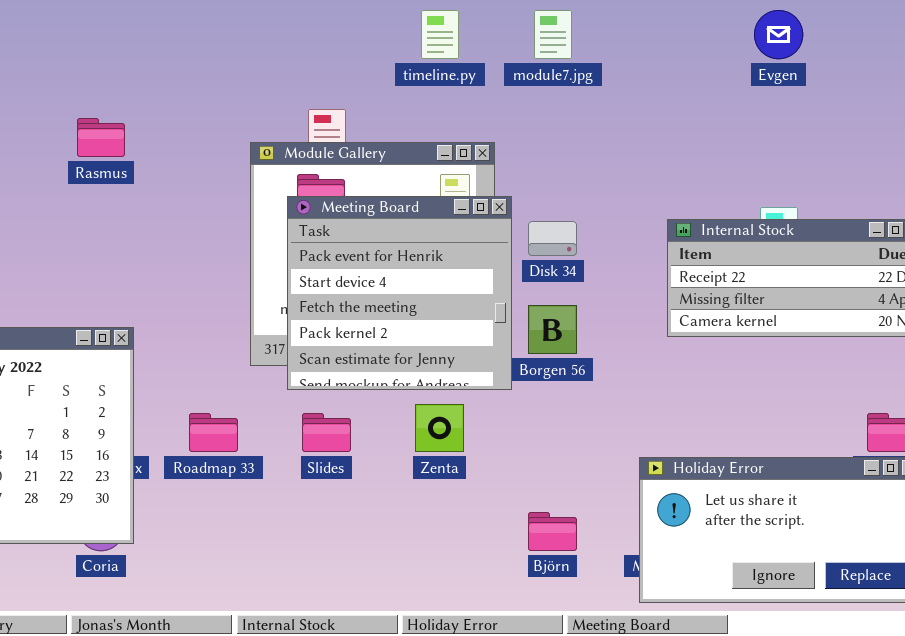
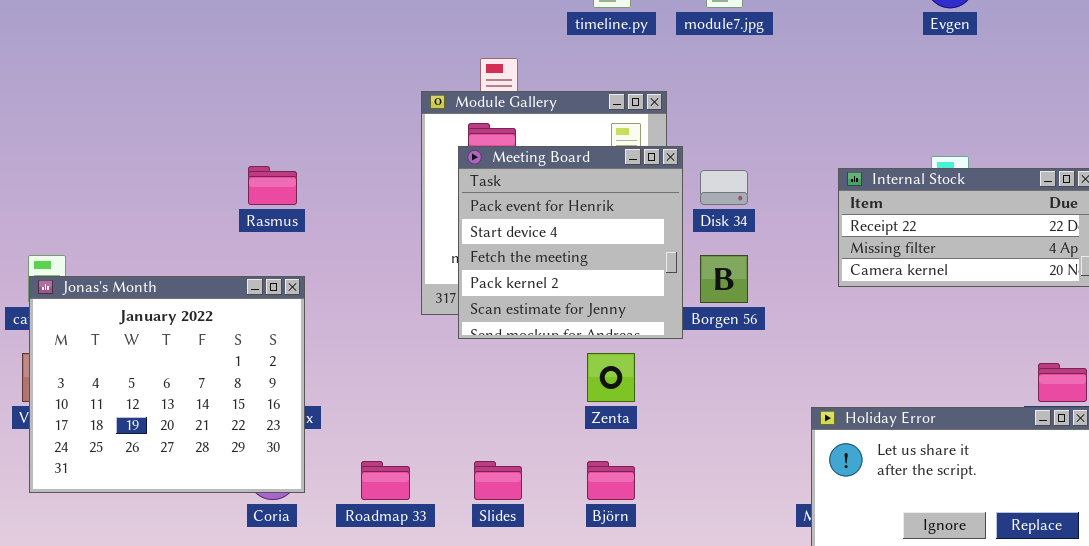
Rasmus: [77,118,125,157] -> [248,166,297,205], moved
Roadmap 33: [189,413,238,452] -> [361,461,410,500], moved
Slides: [302,413,351,452] -> [474,461,522,500], moved
Björn: [528,512,577,551] -> [587,461,635,500], moved

